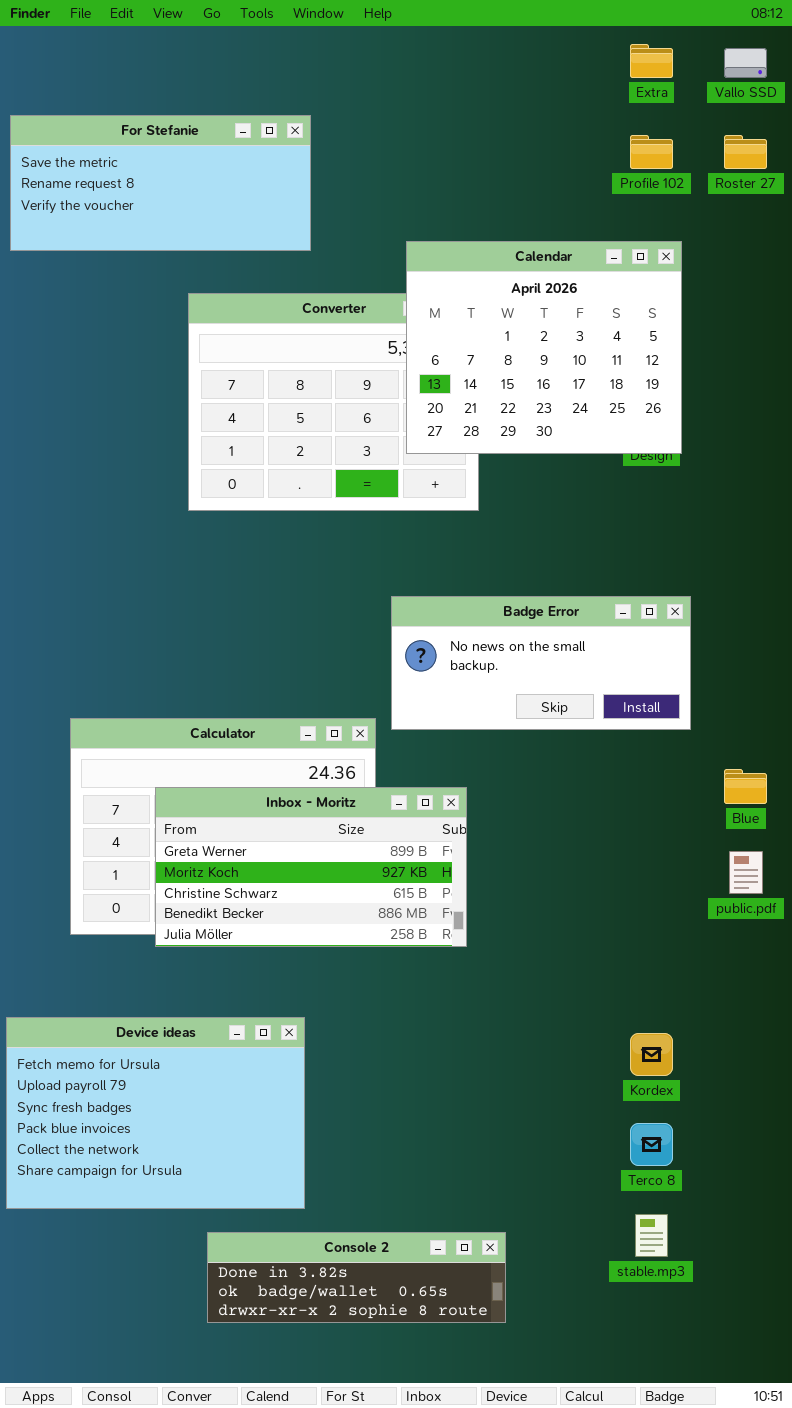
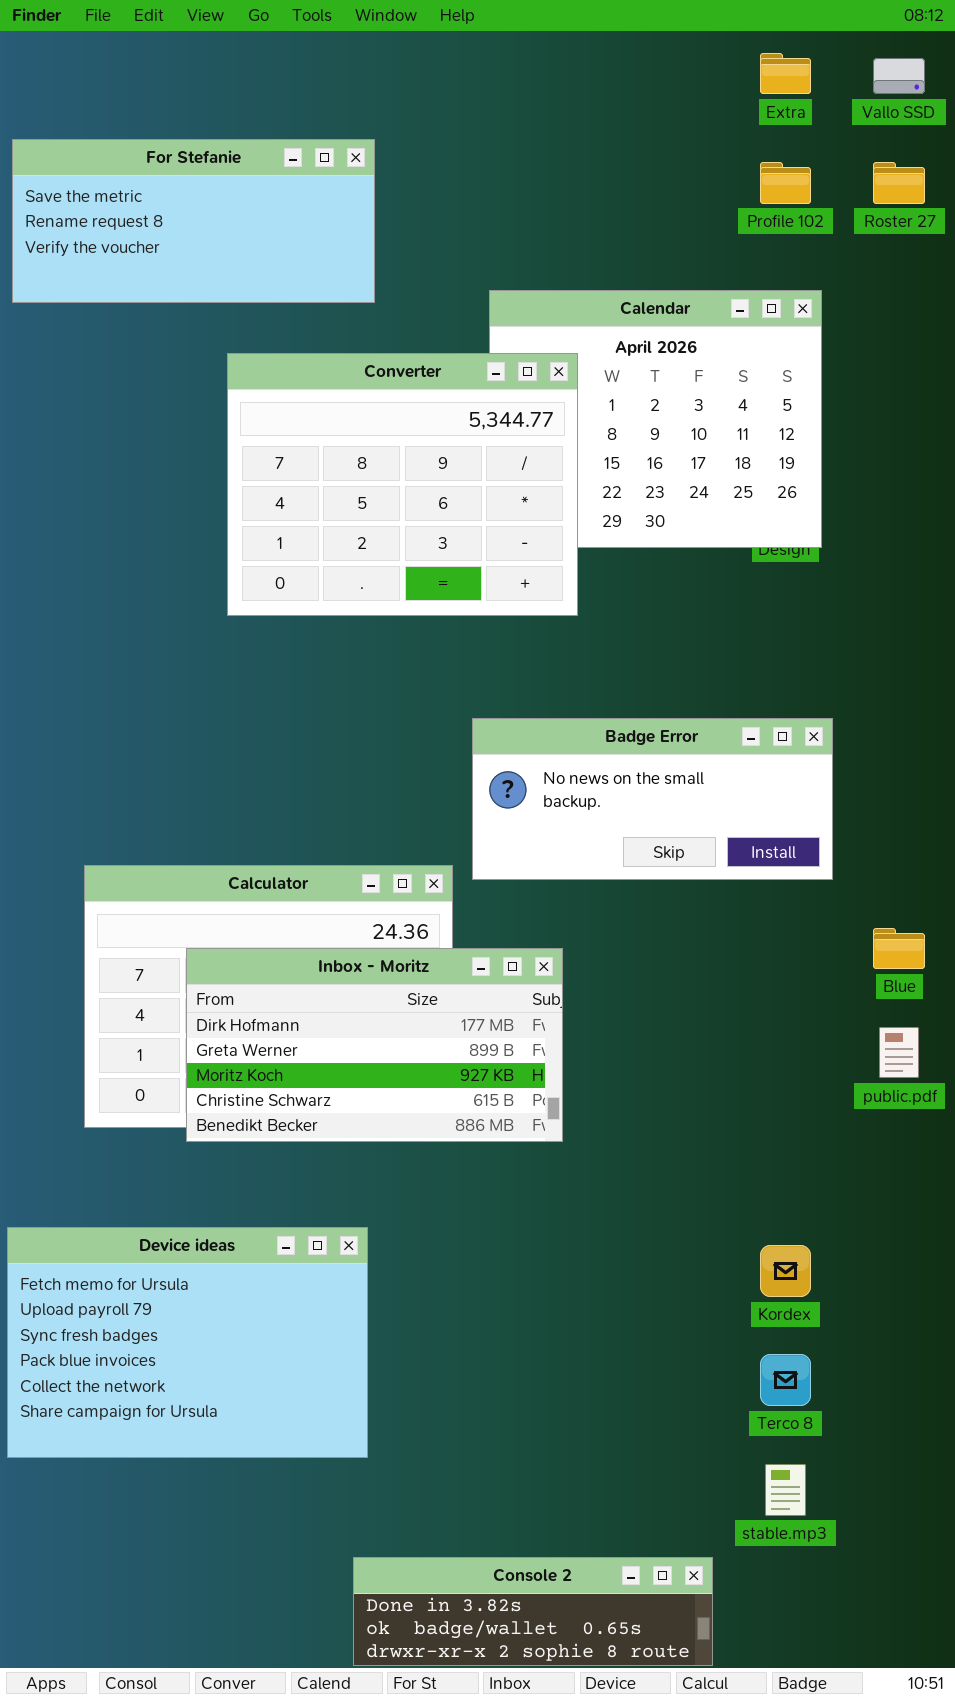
Converter: [188,293,479,511] -> [227,353,578,616], raised
Inbox - Moritz: [155,787,467,947] -> [186,948,563,1142], scrolled up 1 row
Console 2: [207,1232,506,1323] -> [353,1557,713,1666], moved

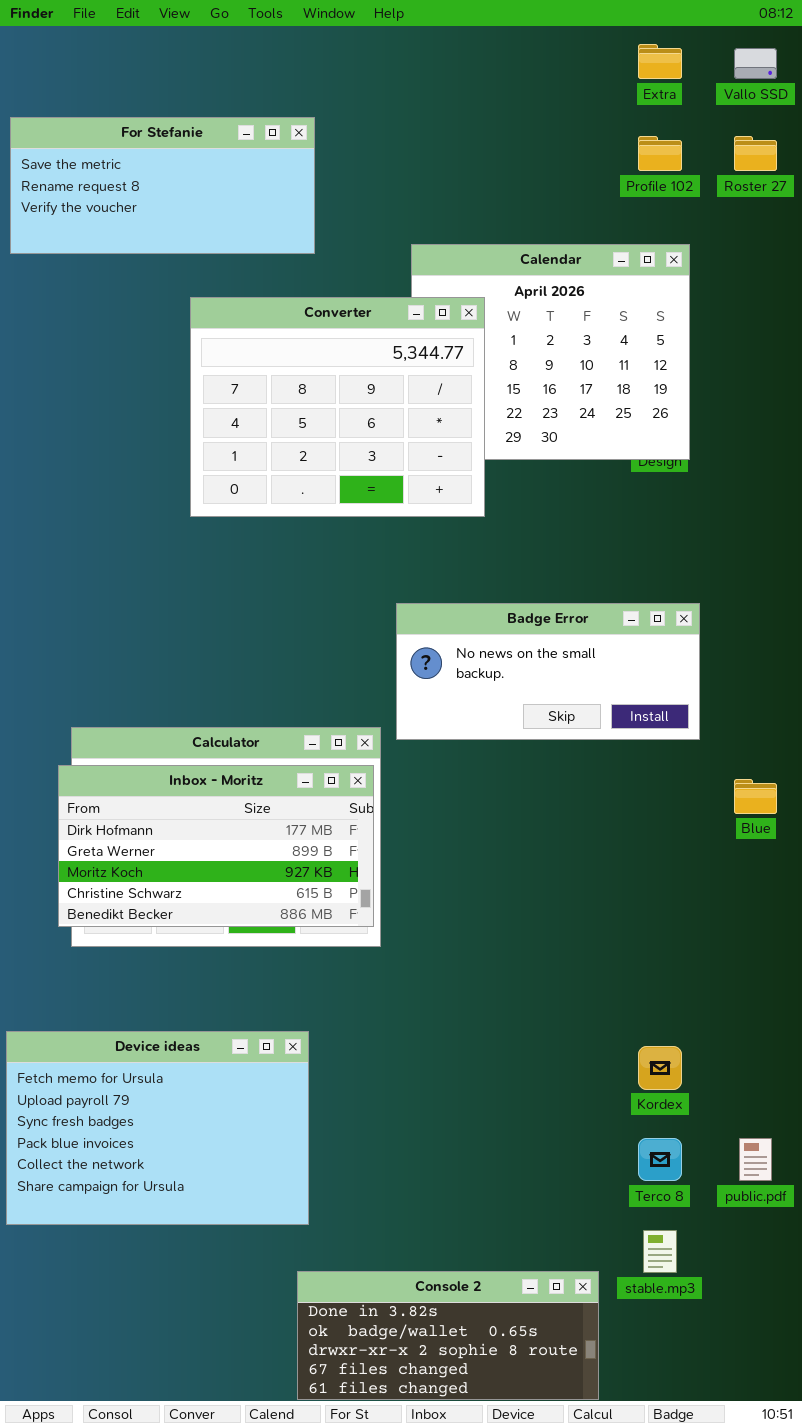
Inbox - Moritz: [186,948,563,1142] -> [58,765,374,927], moved
public.pdf: [879,1027,919,1078] -> [739,1138,772,1181], moved
Console 2: [353,1557,713,1666] -> [297,1271,599,1400], resized

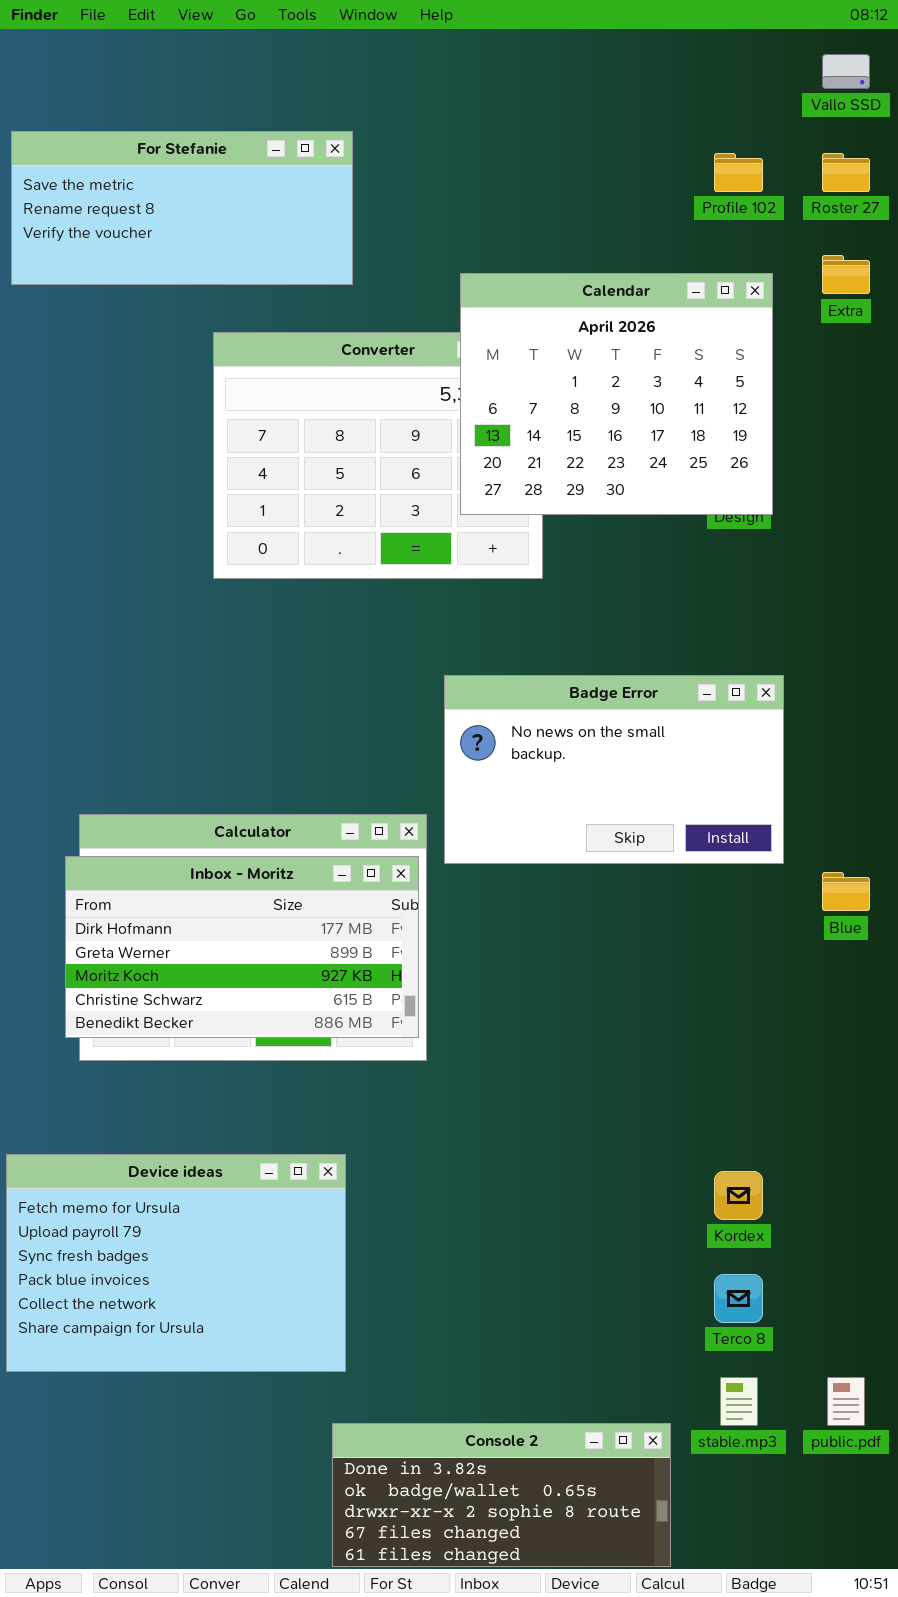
Extra: [638,44,682,79] -> [822,255,870,294], moved
Calendar: [411,244,690,460] -> [460,273,773,515], raised
Badge Error: [396,603,700,740] -> [444,675,784,864], resized
public.pdf: [739,1138,772,1181] -> [827,1377,865,1426], moved

